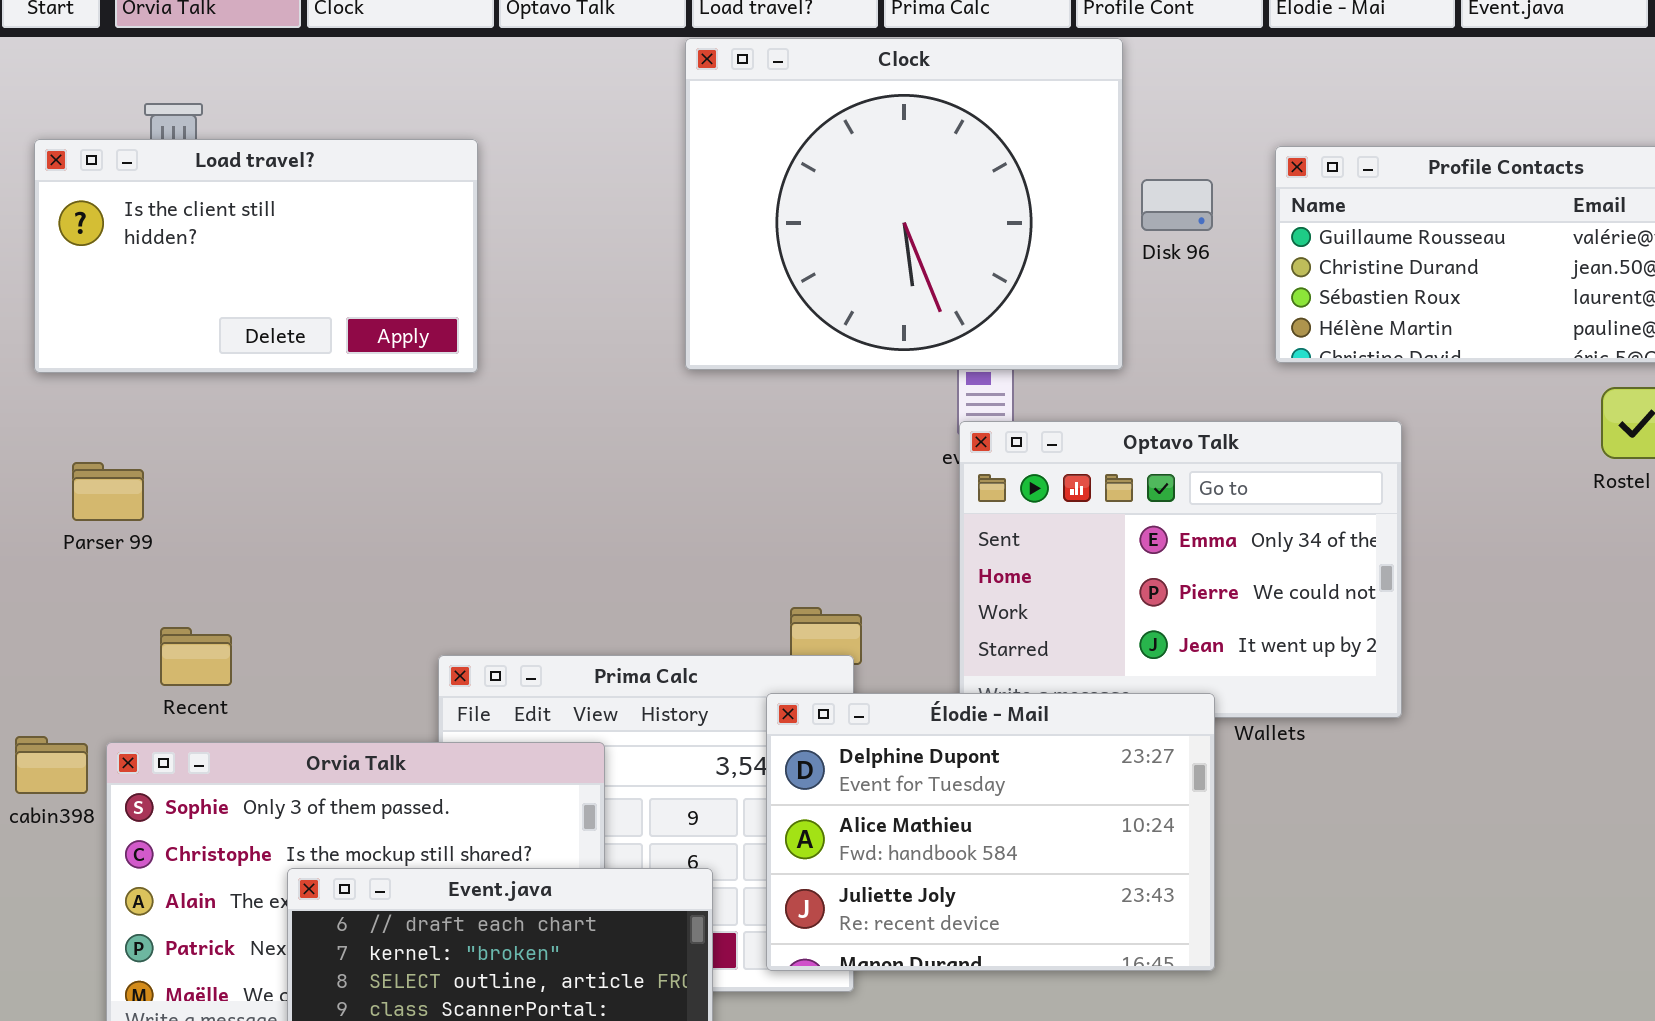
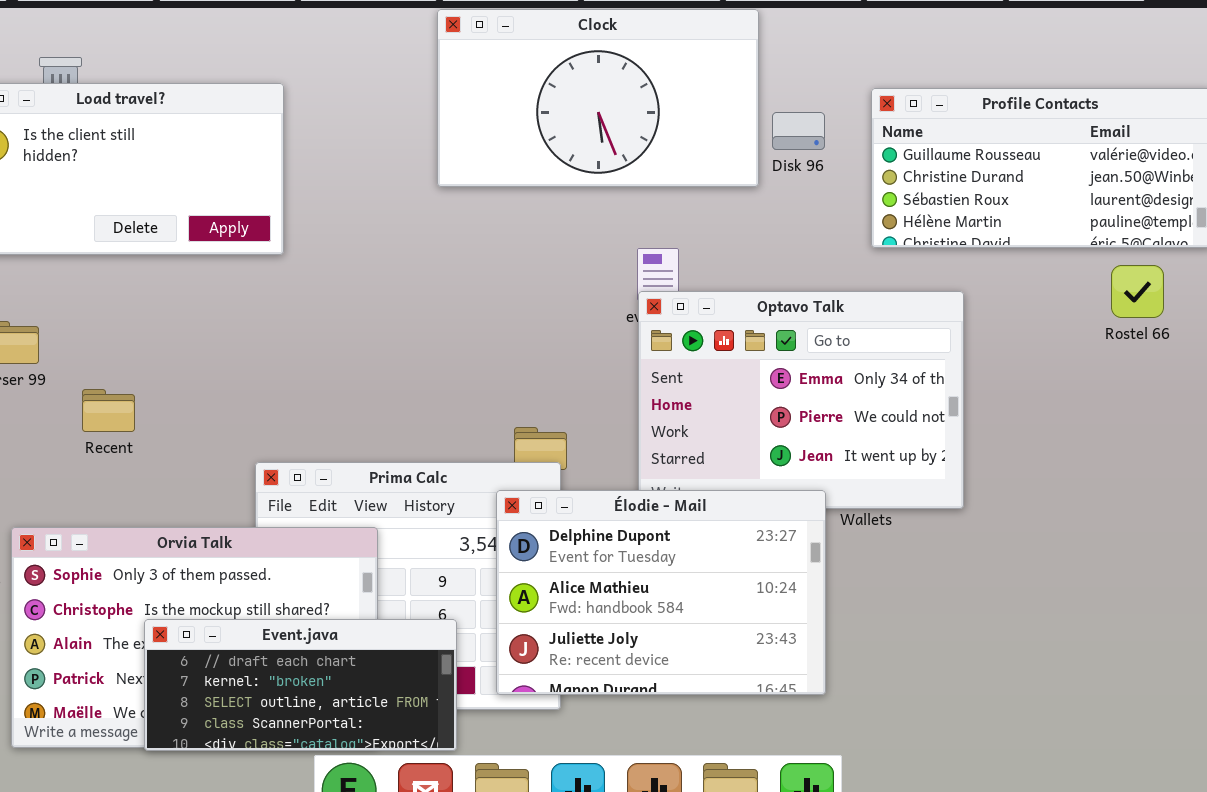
Clock: [685,38,1123,370] -> [437,9,759,187], resized
Recent: [160,627,232,686] -> [82,389,135,432], moved

